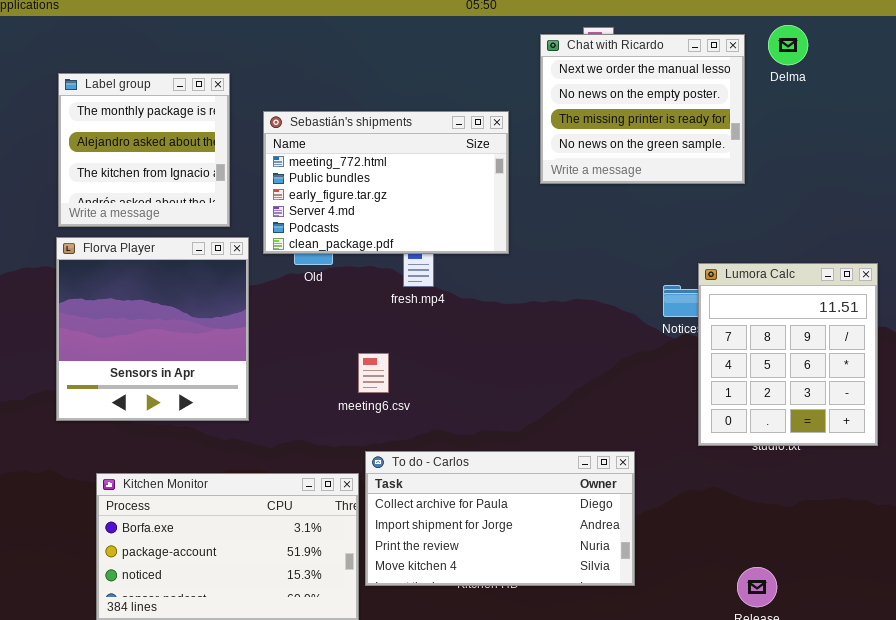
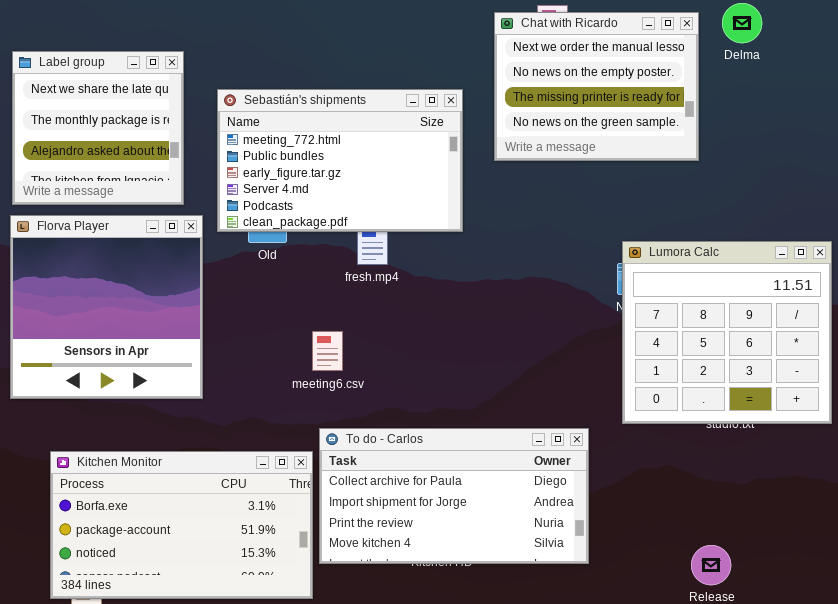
Label group: [58,73,230,227] -> [12,51,184,205], scrolled up 1 row
Lumora Calc: [698,263,878,446] -> [622,241,832,424], resized

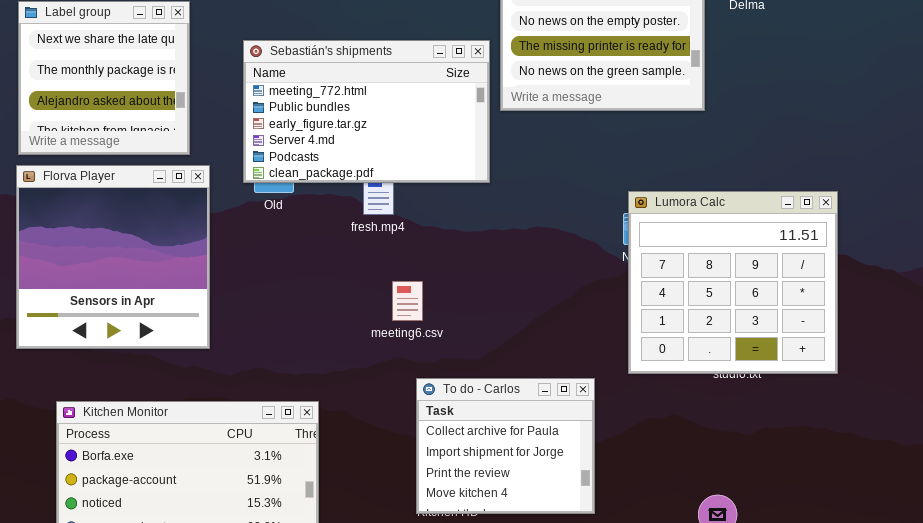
Sebastián's shipments: [217,89,463,232] -> [243,40,490,183], moved
meeting6.csv: [312,331,343,371] -> [392,281,423,321], moved
To do - Carlos: [319,428,589,564] -> [416,378,595,514], resized

